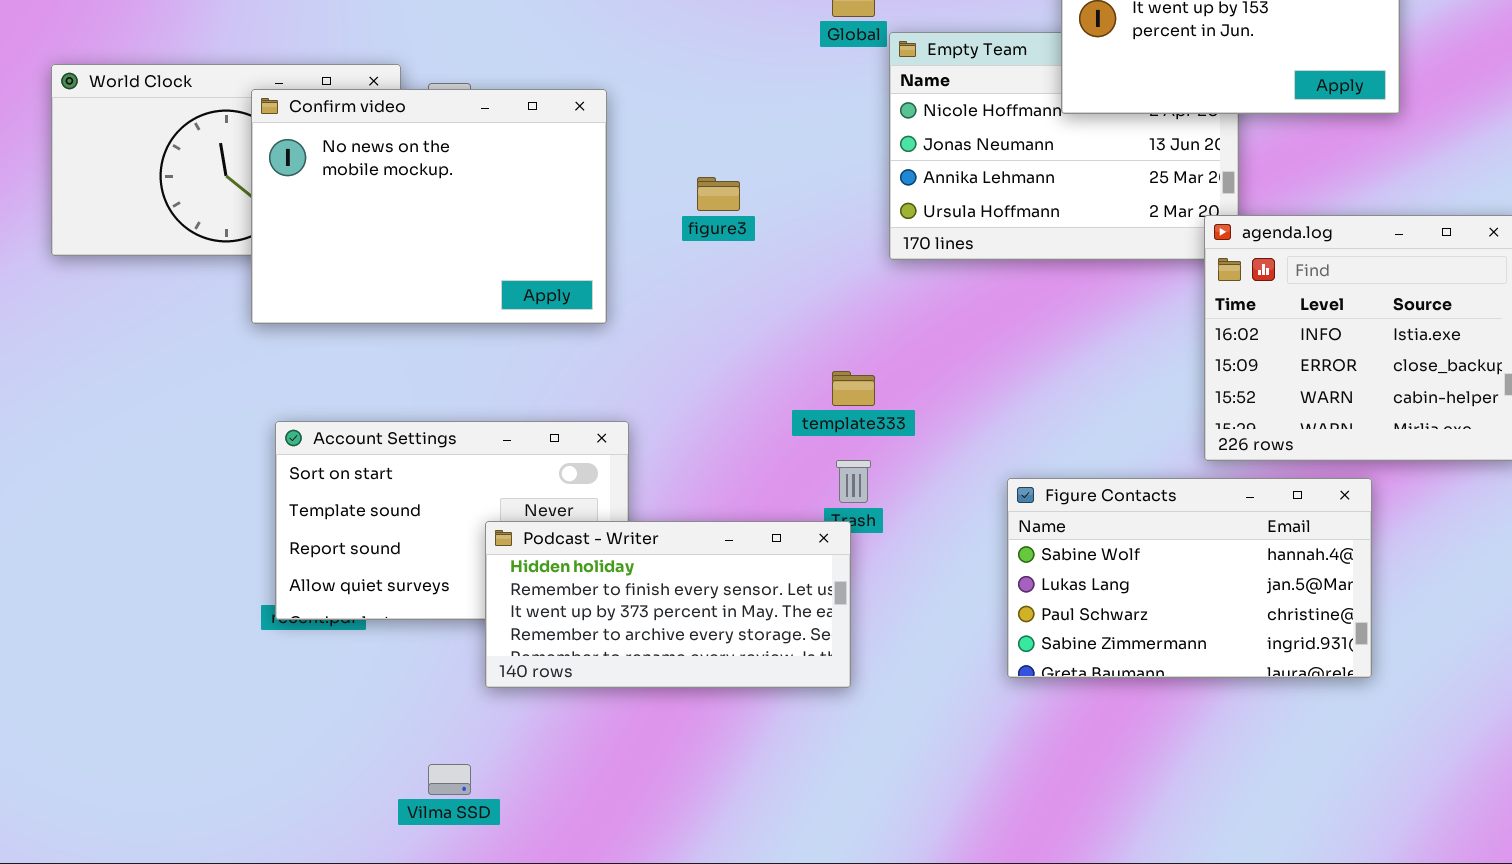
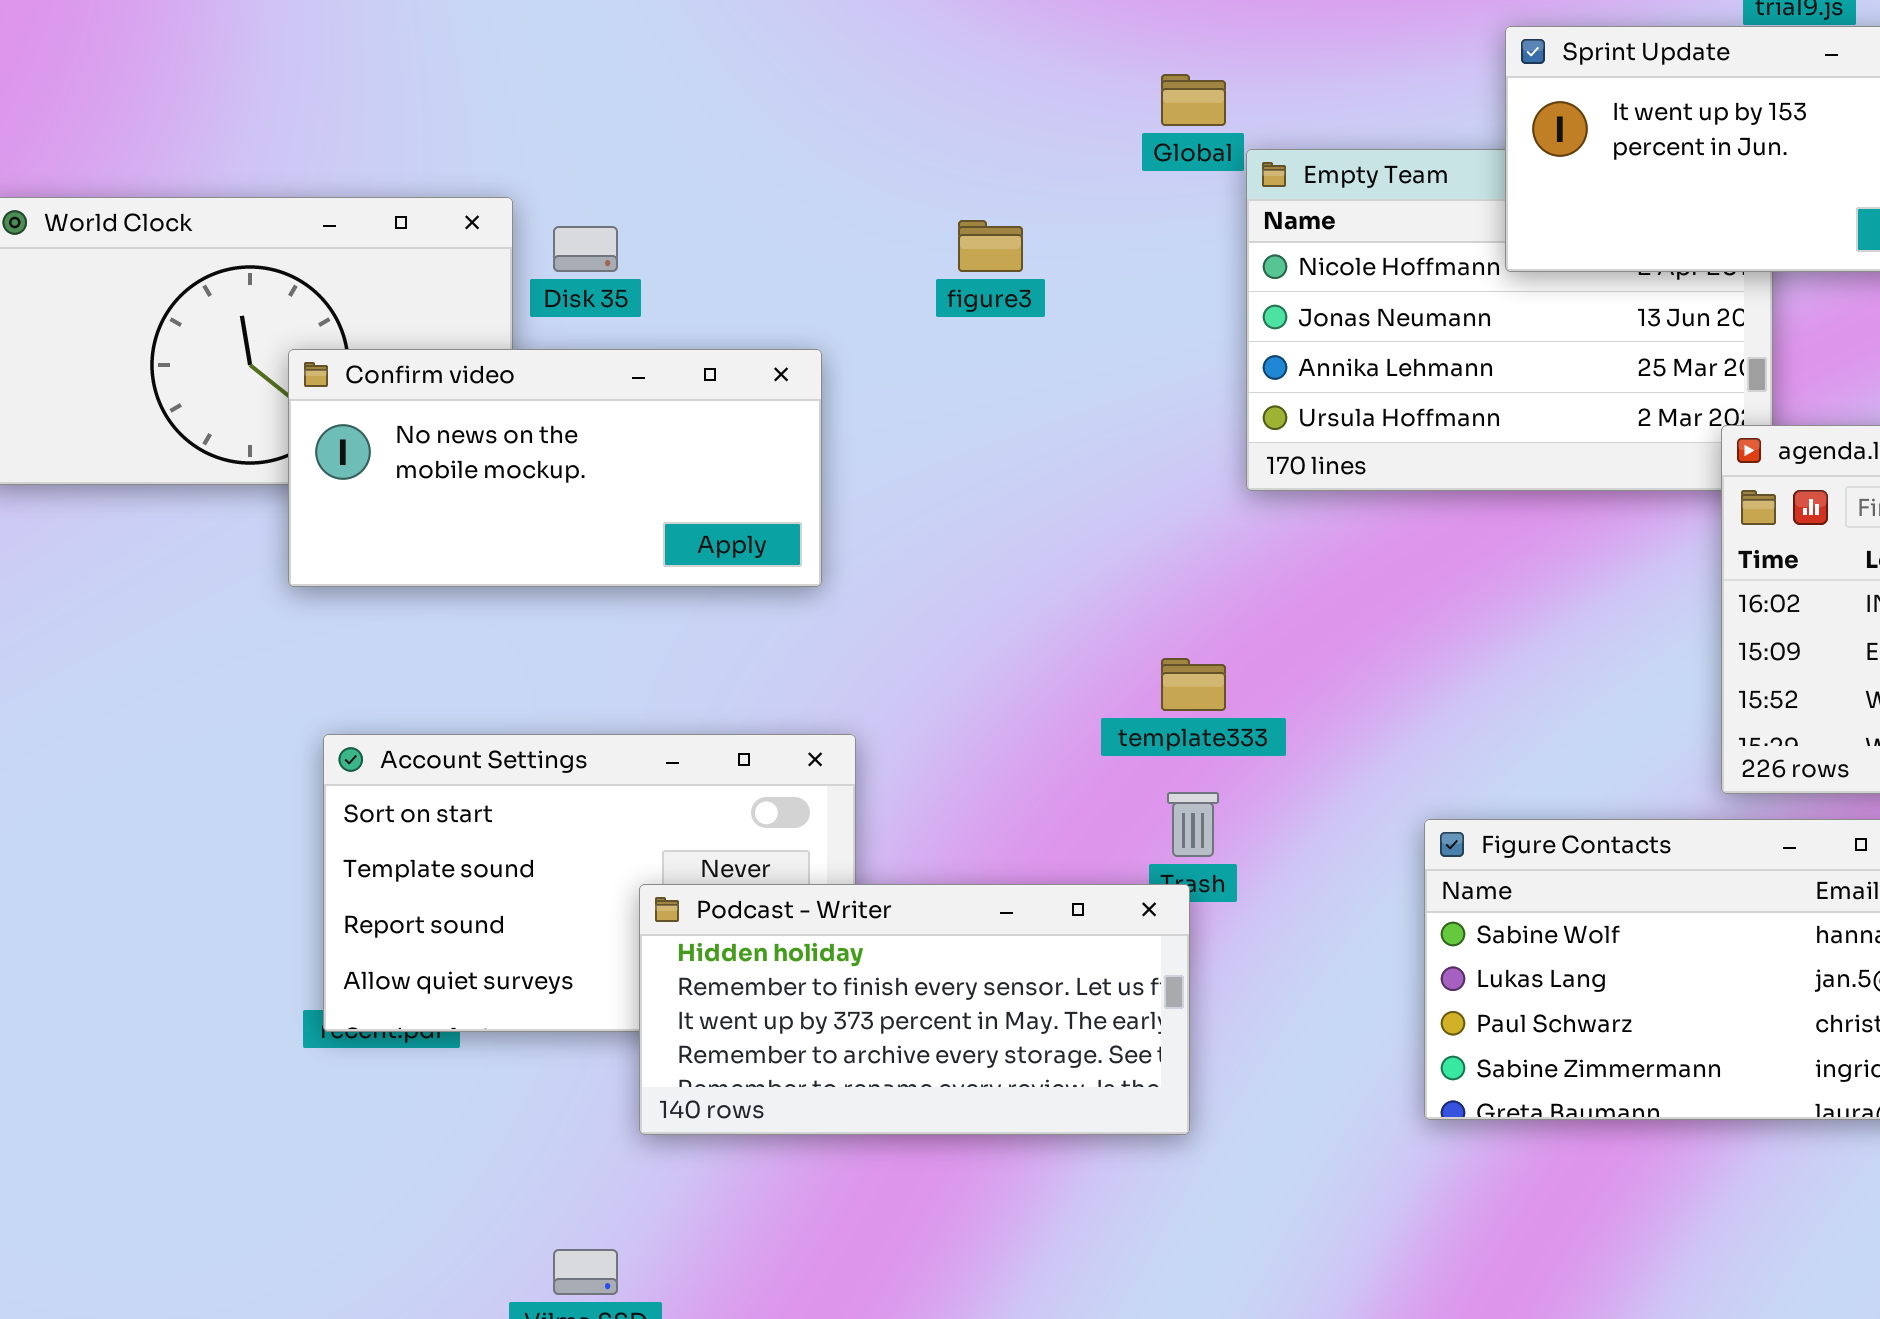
Confirm video: [251,89,607,324] -> [288,349,822,587], resized
figure3: [697,177,740,211] -> [958,220,1023,272], moved

